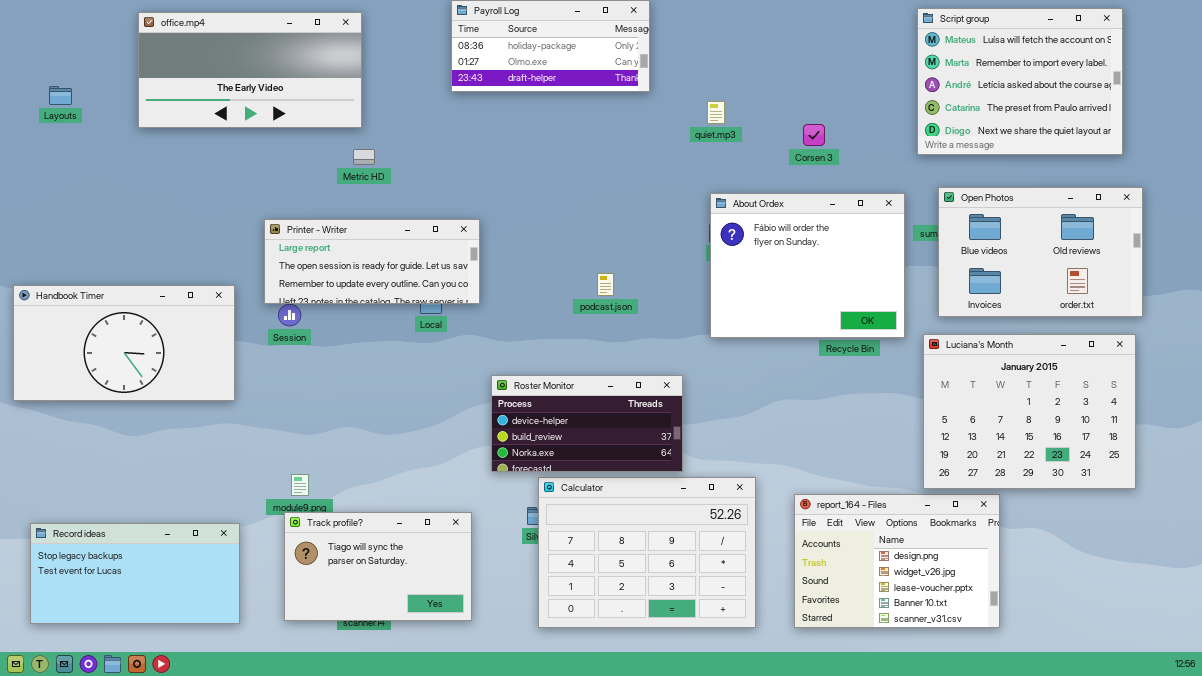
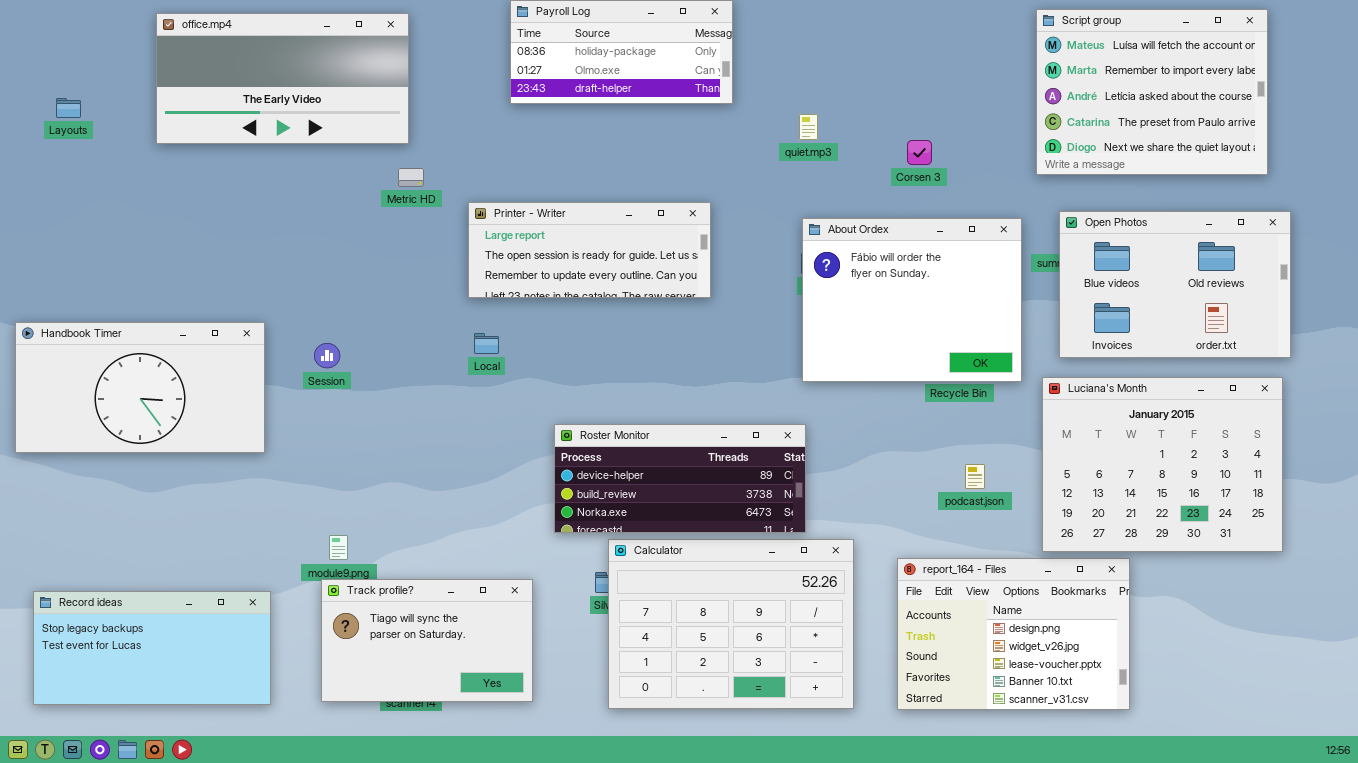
Printer - Writer: [264,219,480,304] -> [468,202,711,298], moved
podcast.json: [597,273,614,296] -> [965,464,985,489], moved
Roster Monitor: [491,375,683,472] -> [554,424,806,533], resized

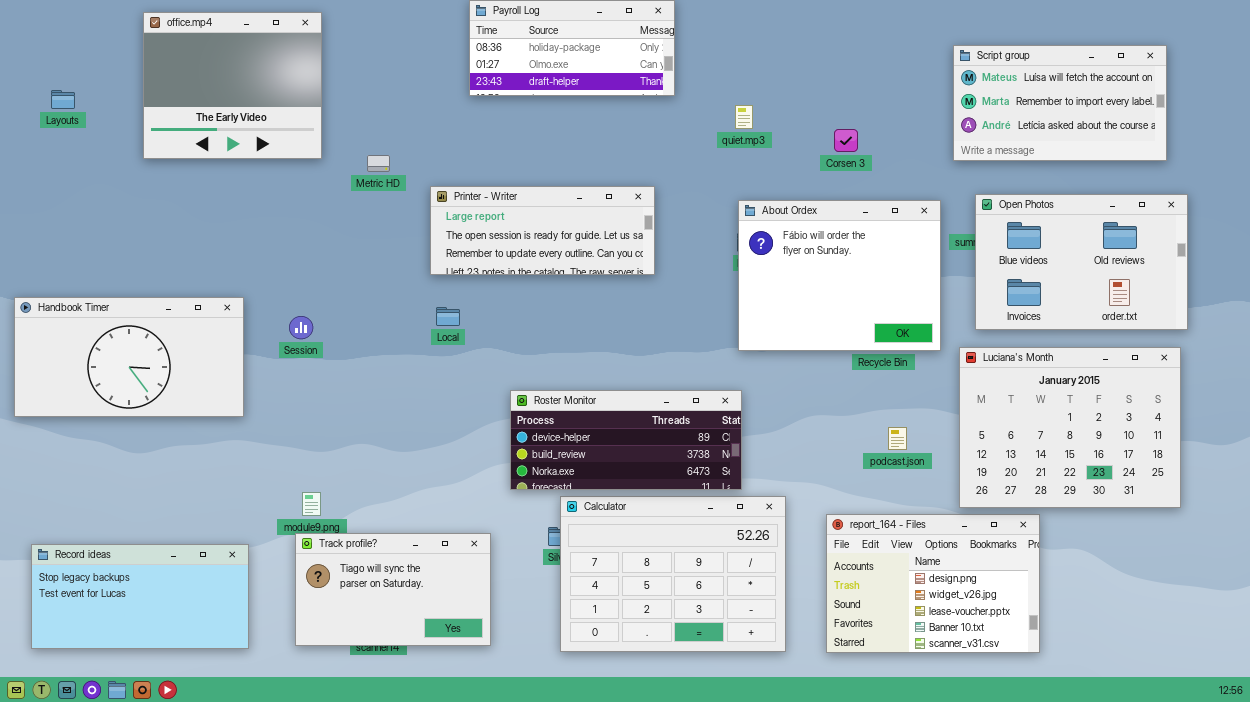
Script group: [1036,9,1268,175] -> [953,45,1167,161], resized
office.mp4: [156,13,409,144] -> [143,12,322,159], resized

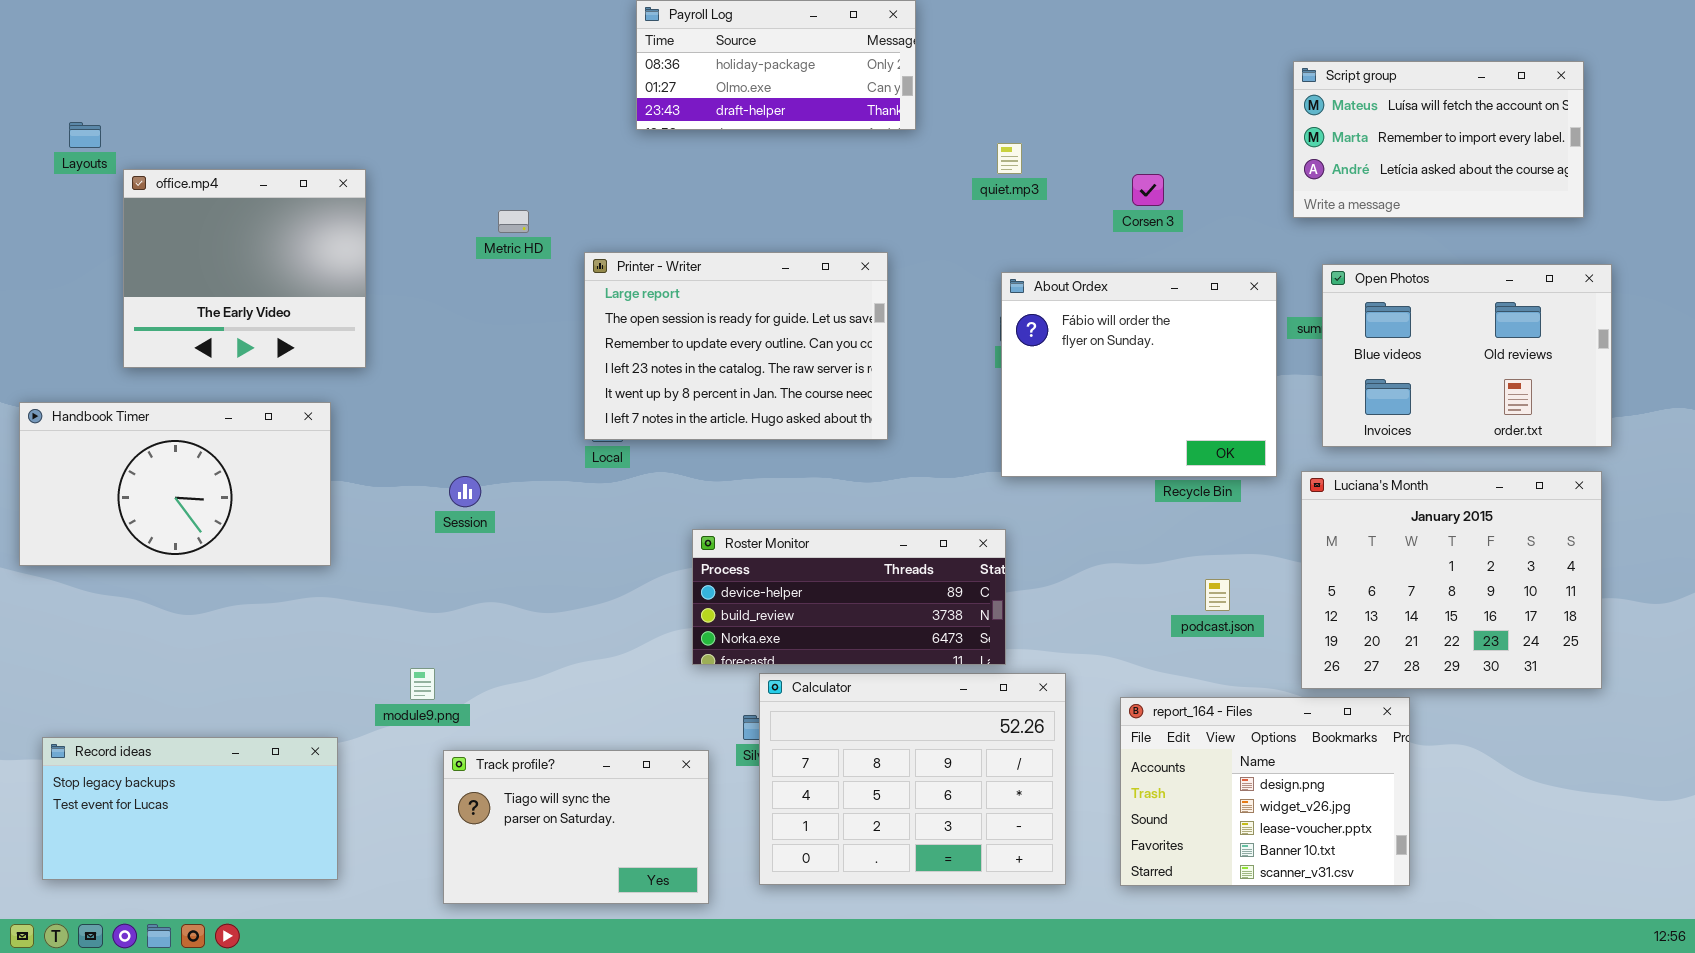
office.mp4: [143,12,322,159] -> [123,169,366,368], moved
Printer - Writer: [430,186,655,275] -> [584,252,888,440], resized
Session: [289,316,313,339] -> [449,476,481,507], moved
Track profile?: [295,533,491,646] -> [443,750,709,904], moved

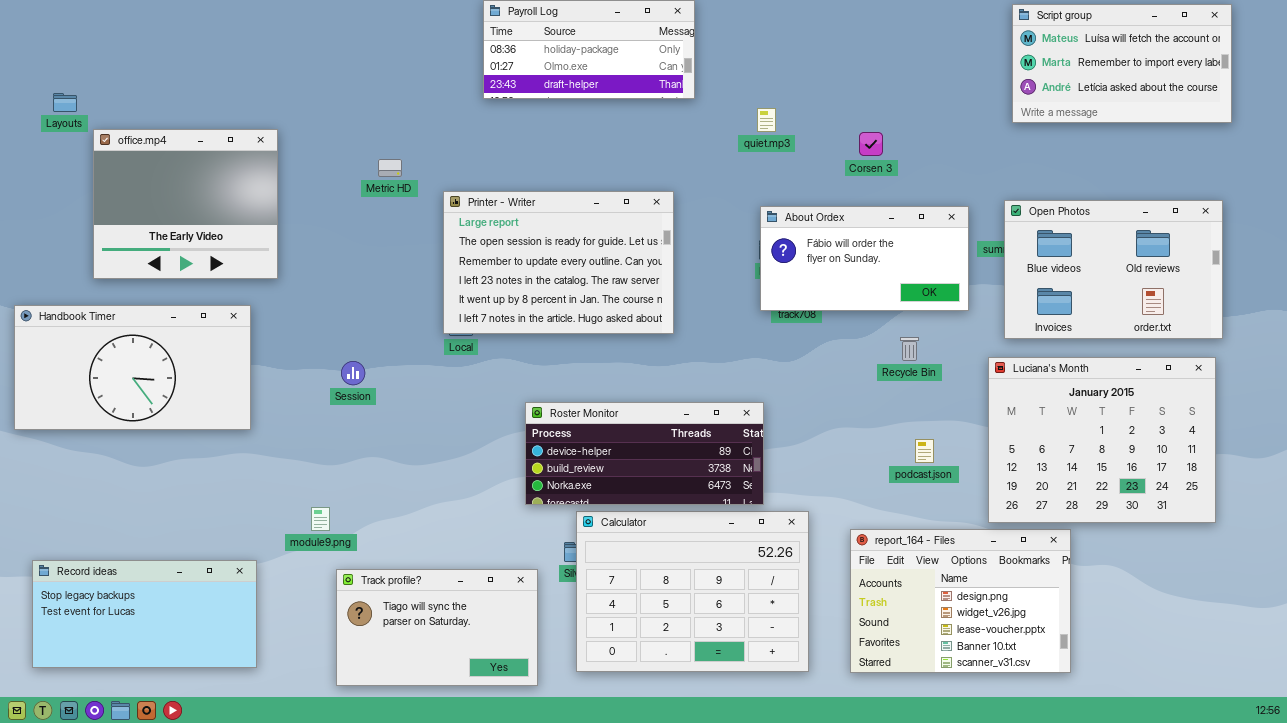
Script group: [1293,61,1584,218] -> [1012,4,1232,123], moved
About Ordex: [1001,272,1277,477] -> [760,206,969,311], resized

